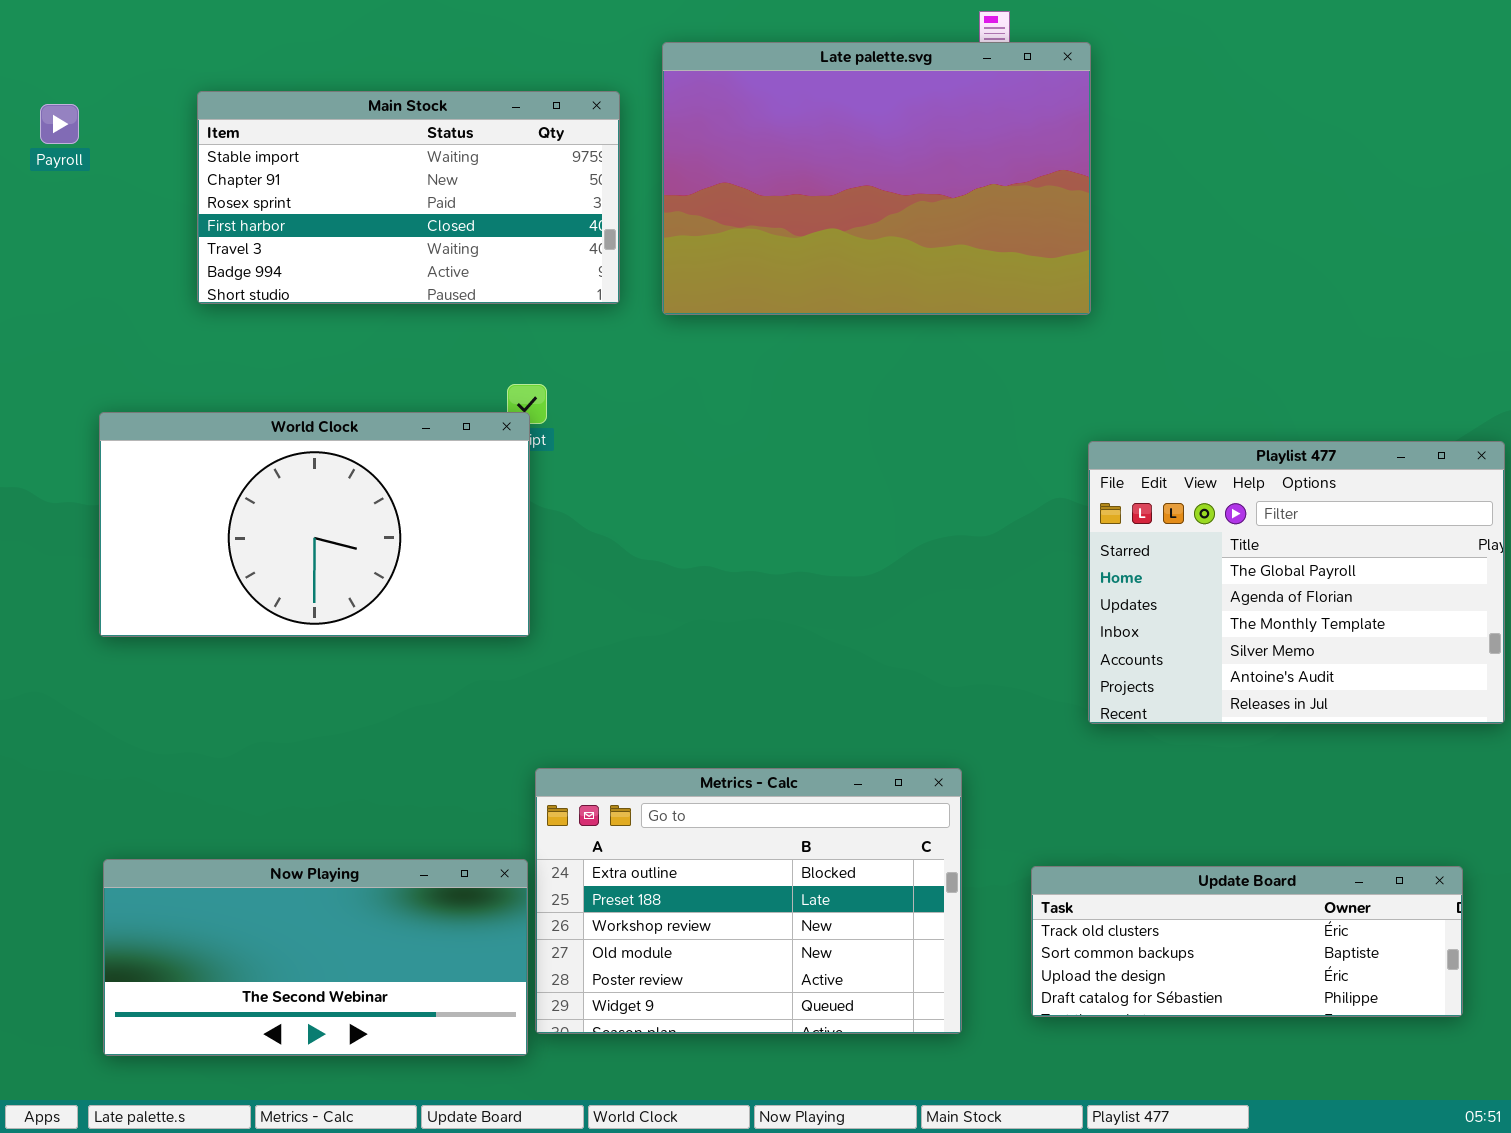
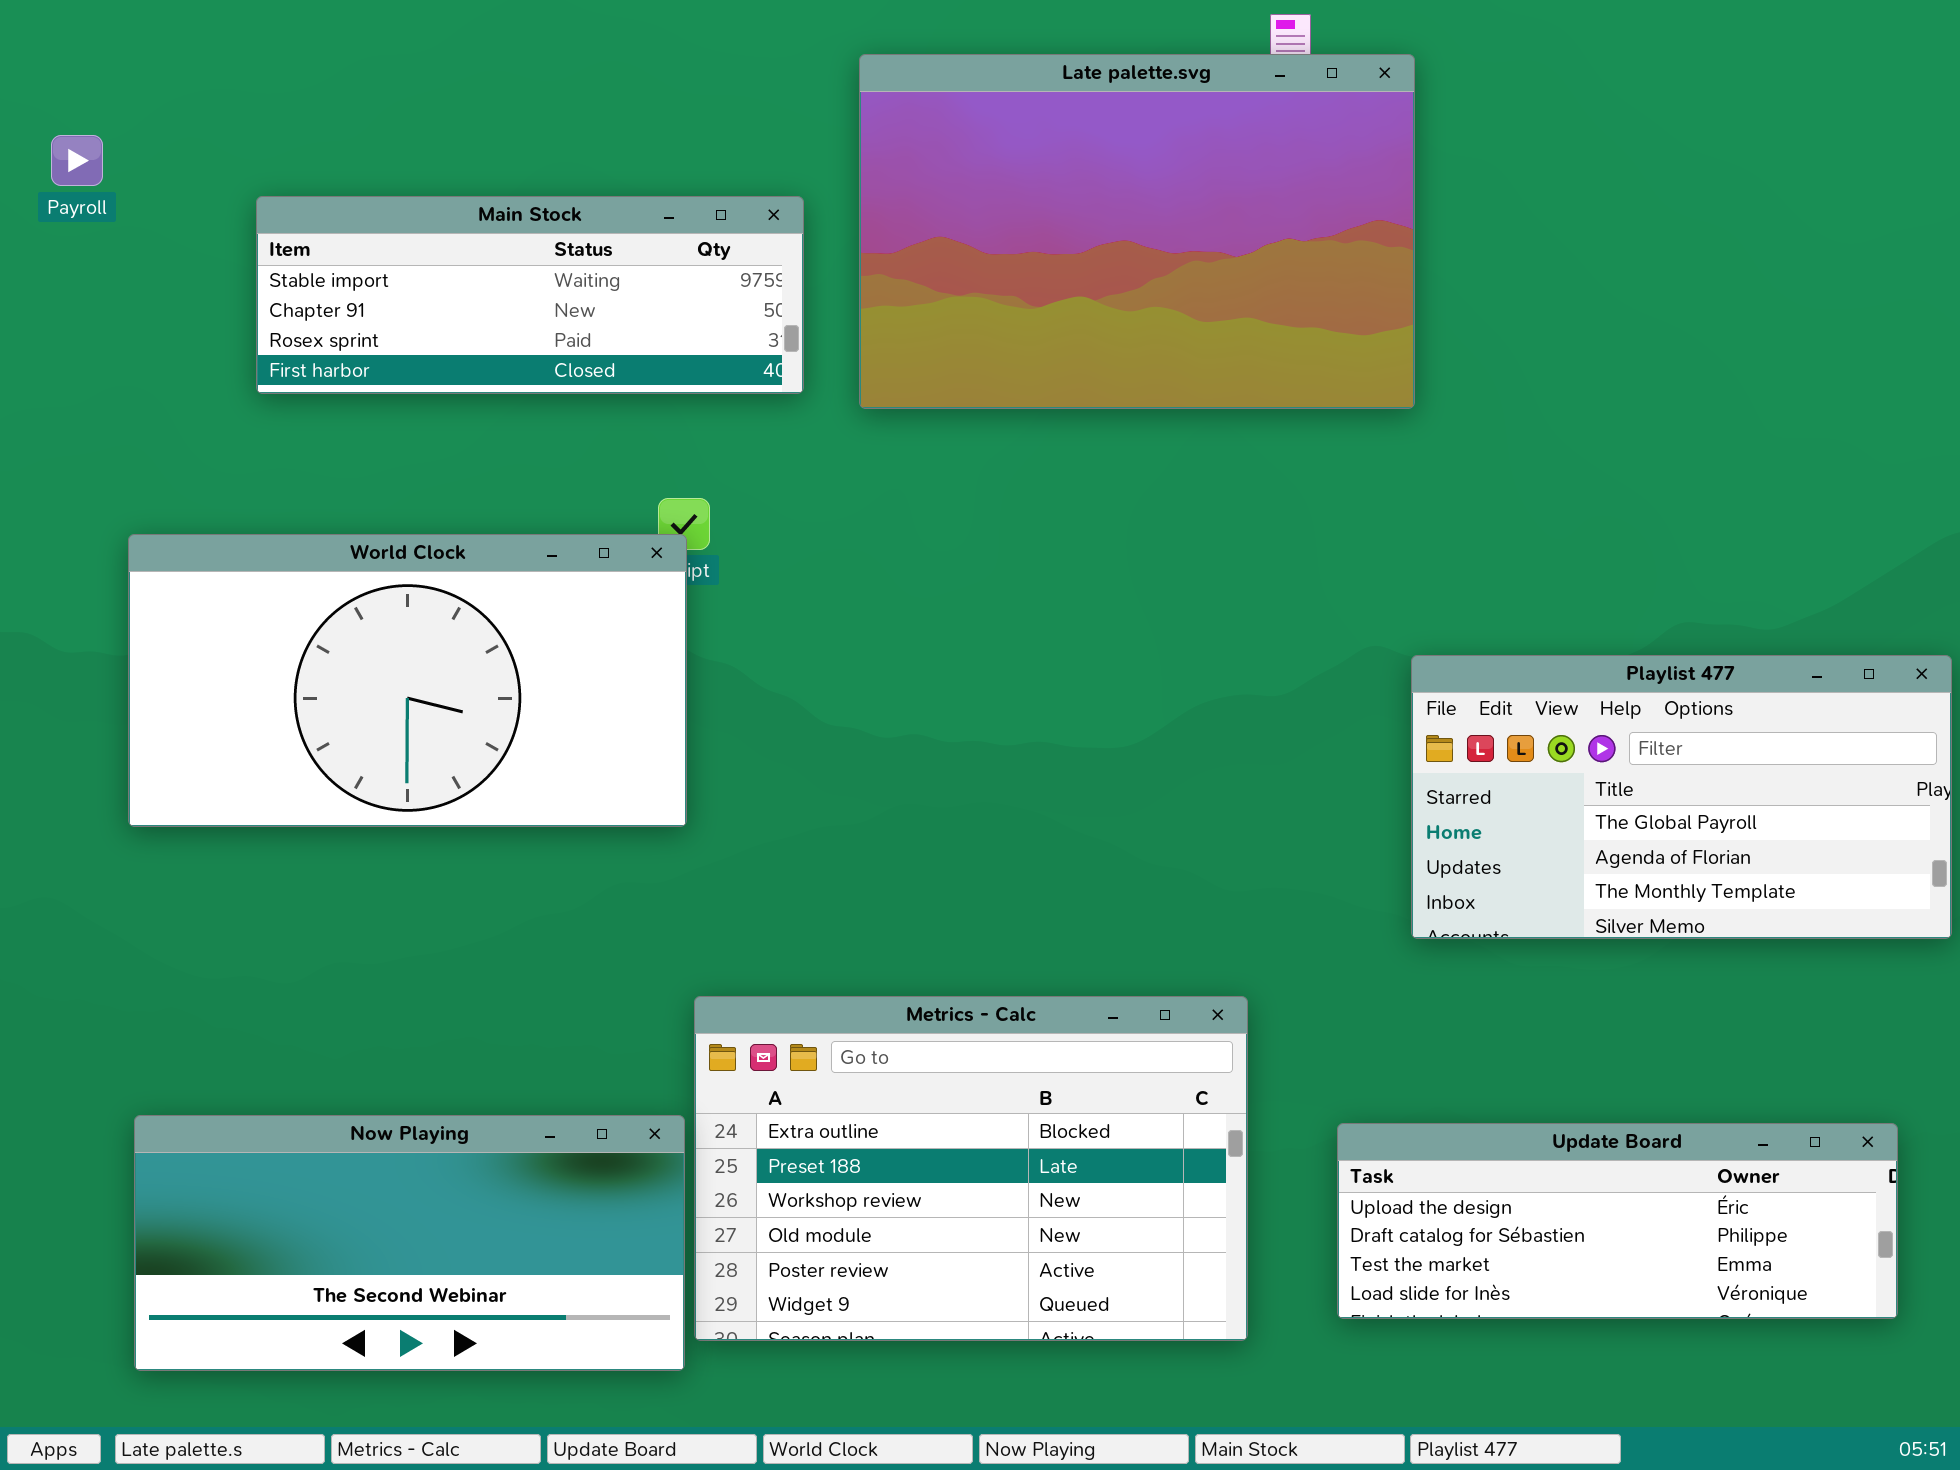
Main Stock: [197,91,620,304] -> [256,196,804,394], resized
Playlist 477: [1088,441,1505,724] -> [1411,655,1952,939], resized
Update Board: [1031,866,1463,1017] -> [1337,1123,1898,1319], scrolled down 2 rows

